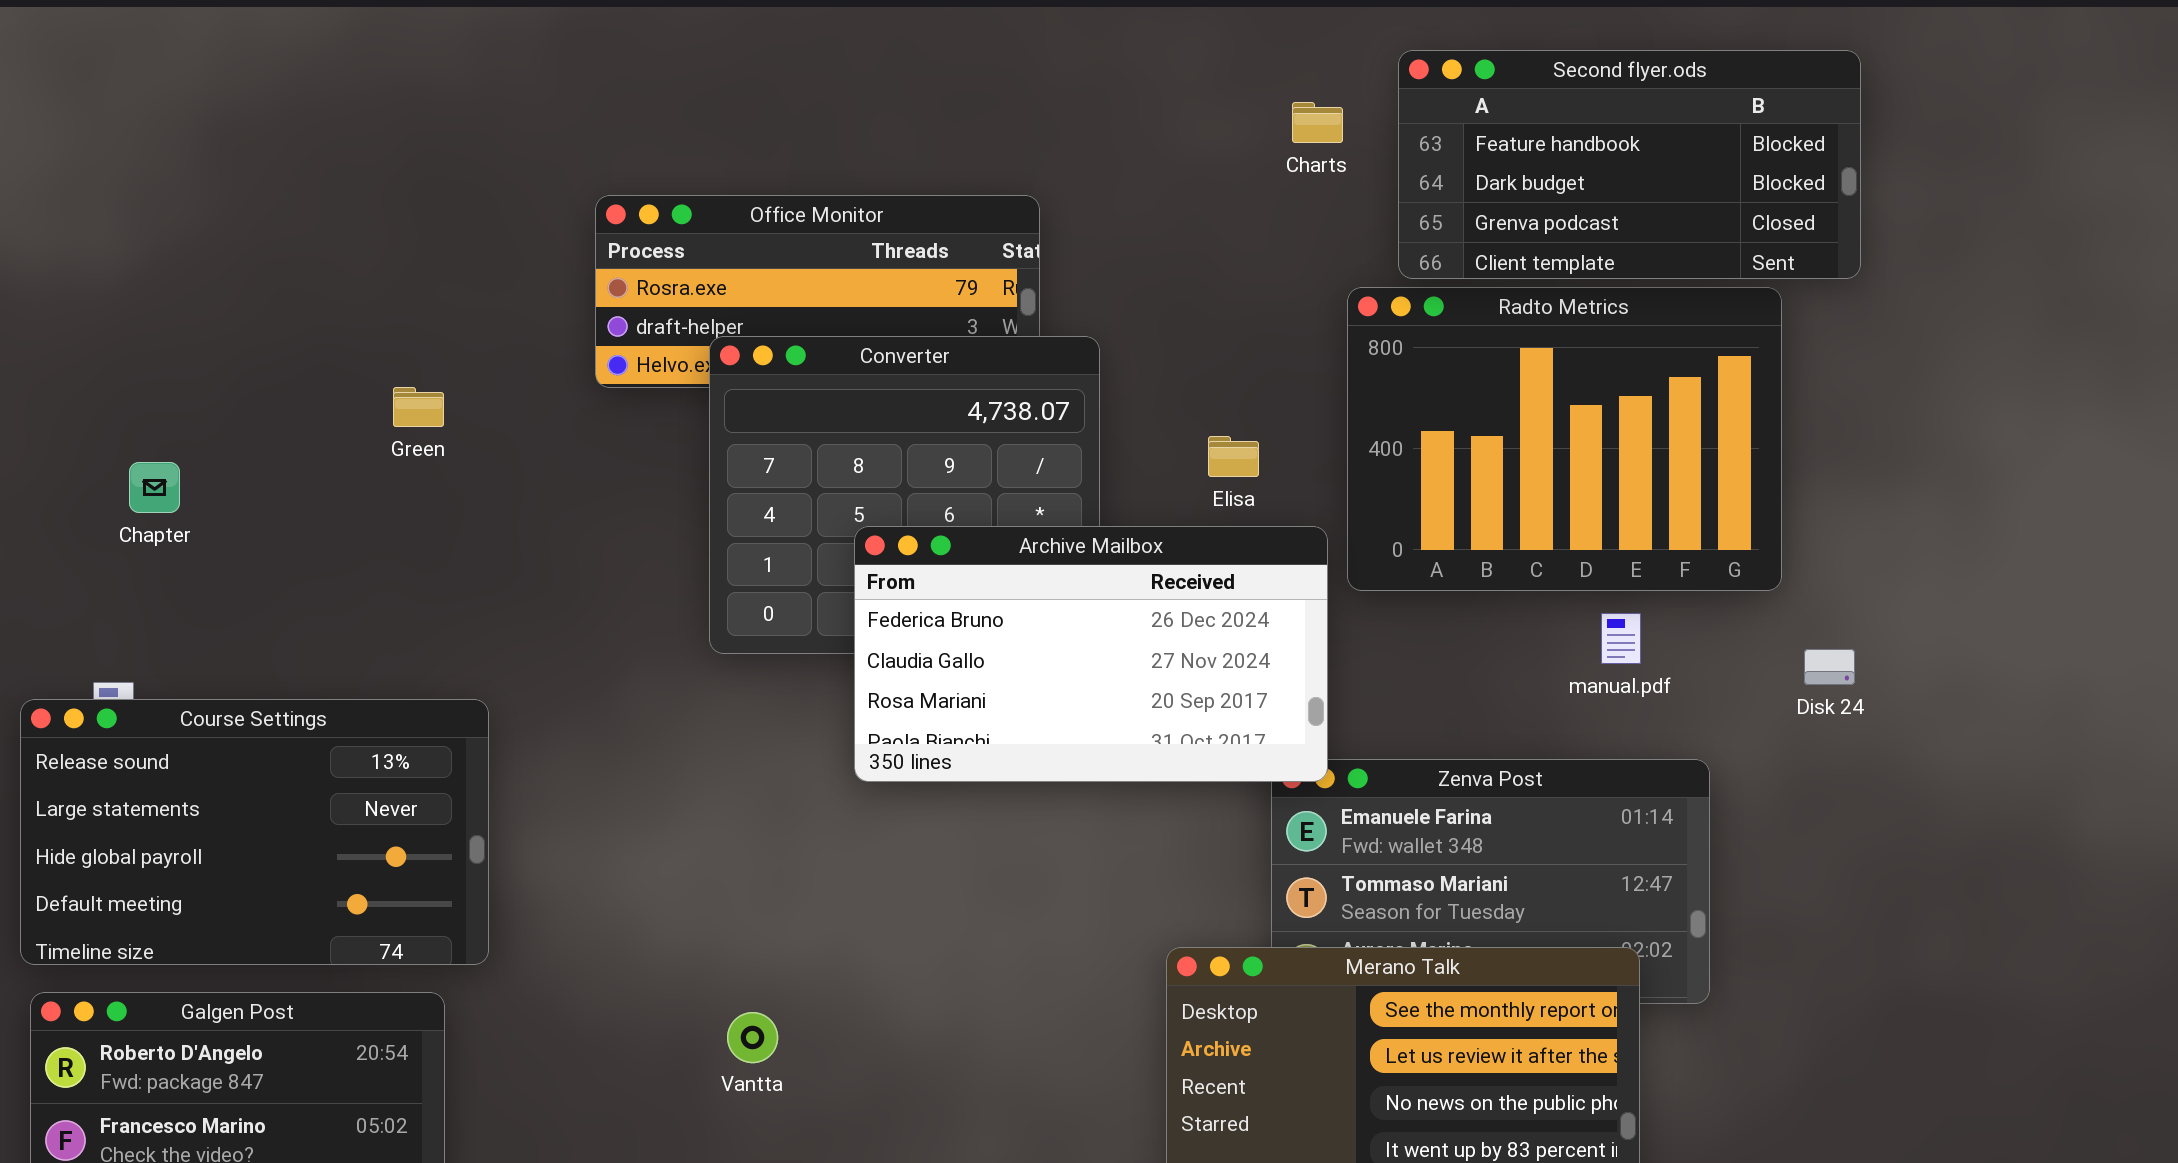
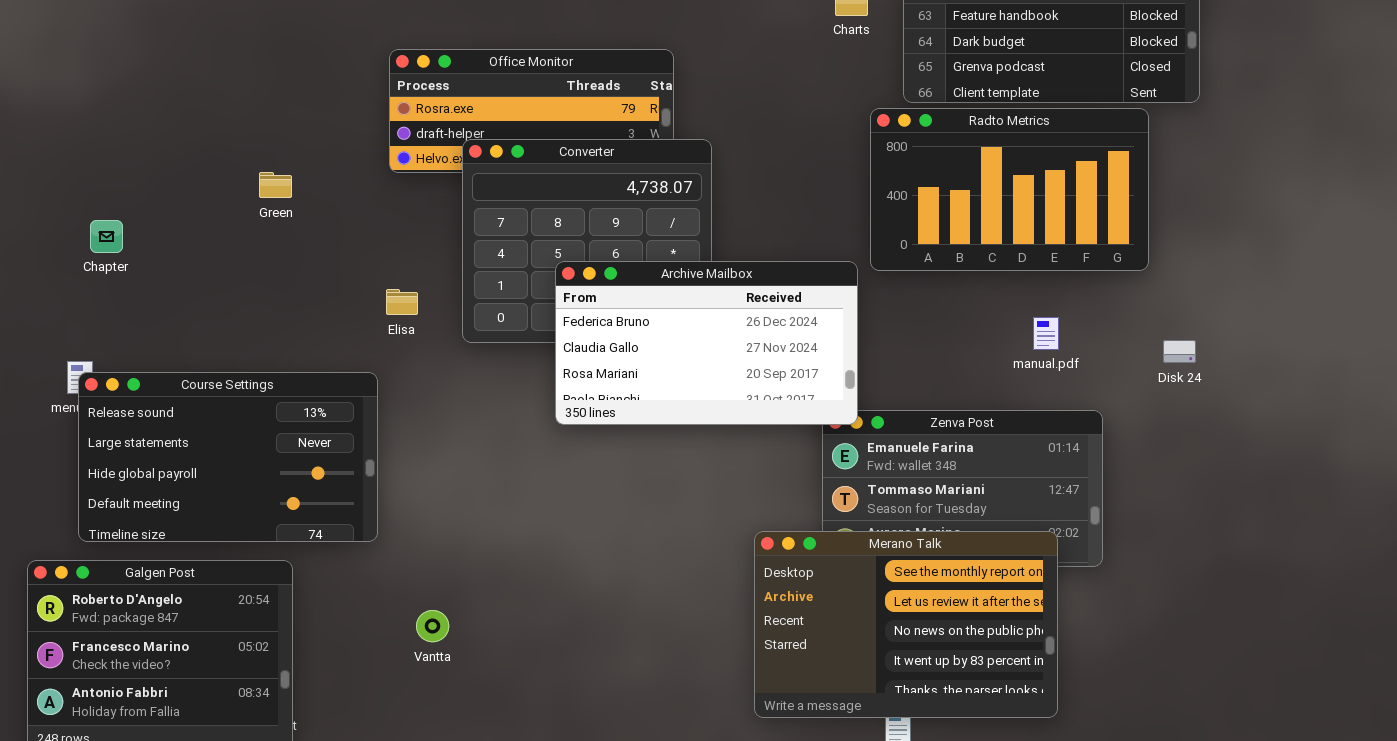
Radto Metrics: [1347,287,1782,591] -> [870,108,1149,271], resized
Elisa: [1208,436,1259,477] -> [386,289,418,315], moved
Course Settings: [20,699,489,965] -> [78,372,378,542], moved
Vantta: [727,1012,778,1063] -> [416,610,449,642], moved

